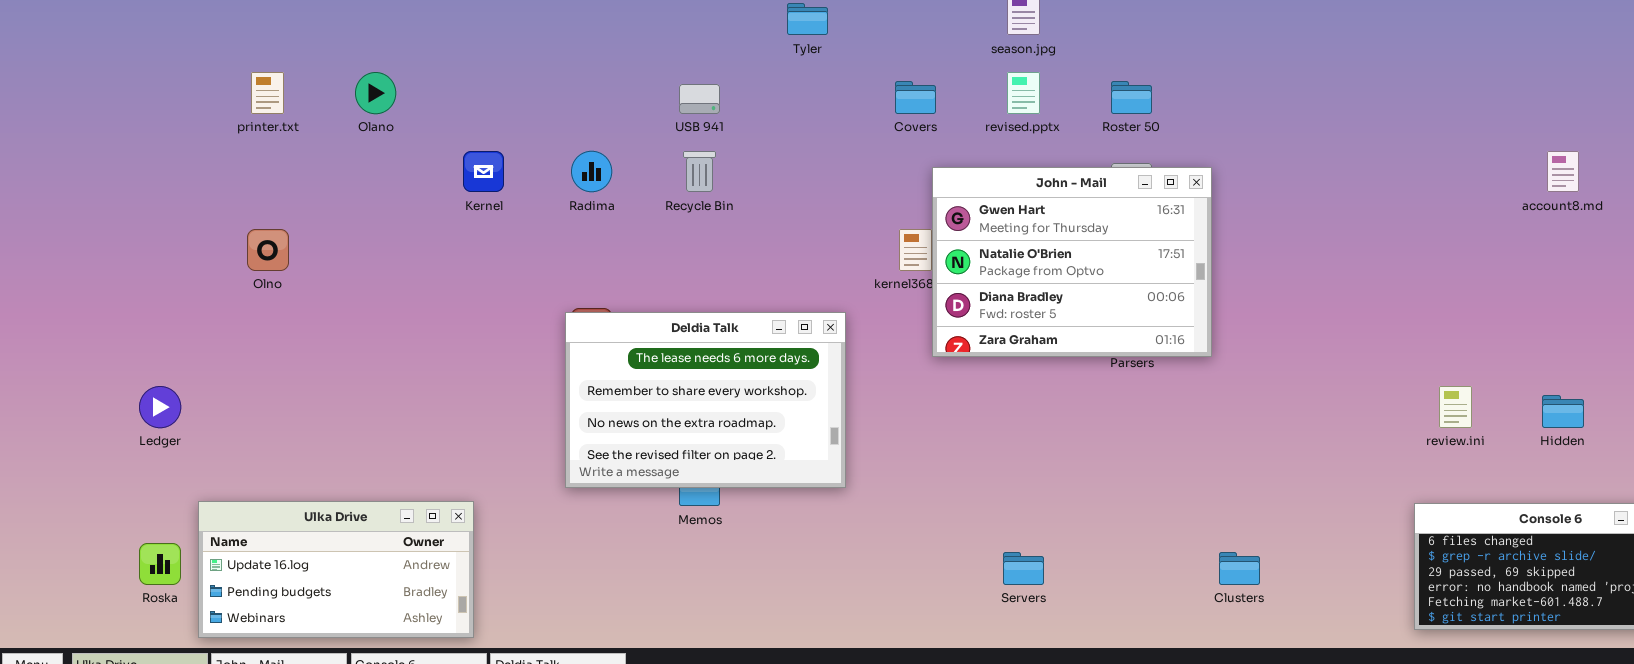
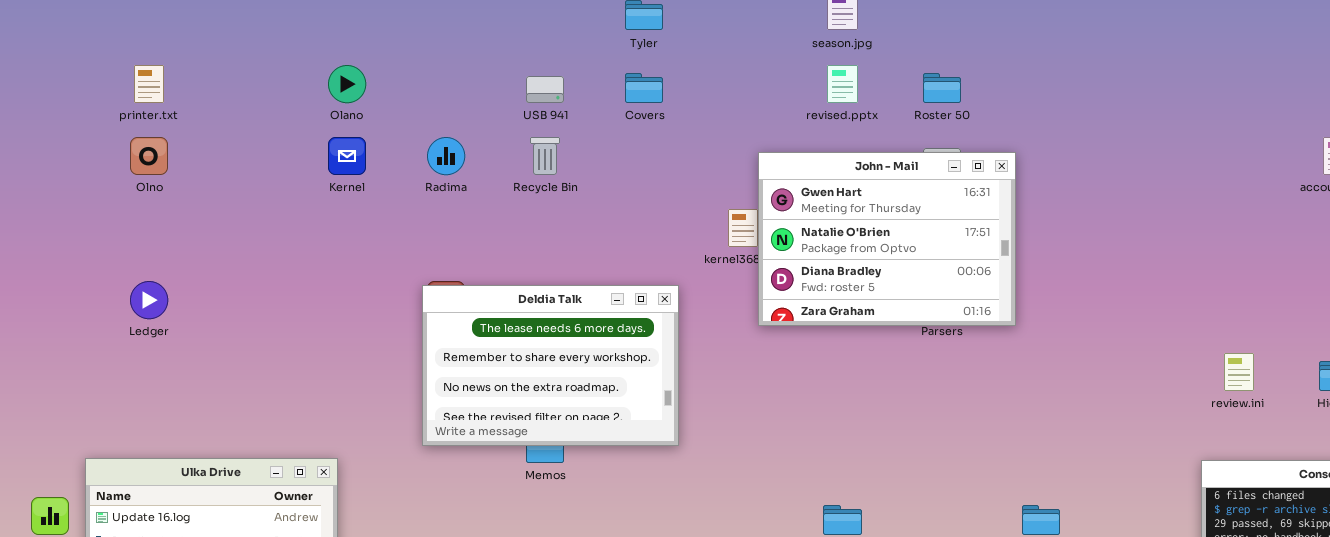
Olano: [355,72,396,114] -> [328,65,366,103], moved
Covers: [895,81,936,114] -> [625,73,663,103], moved
Olno: [247,229,289,271] -> [130,137,168,175], moved
Ledger: [139,386,181,428] -> [130,281,168,319], moved

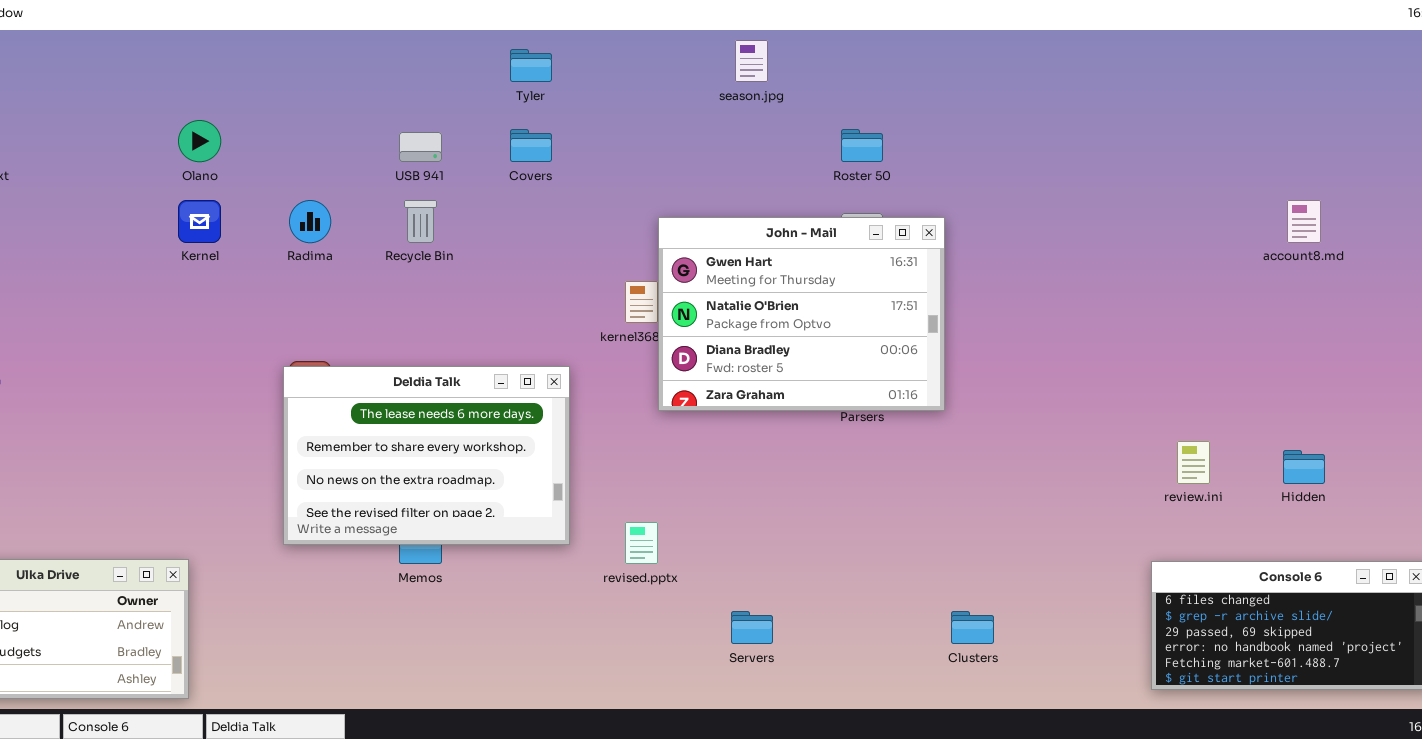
revised.pptx: [827,65,858,103] -> [625,522,658,564], moved

